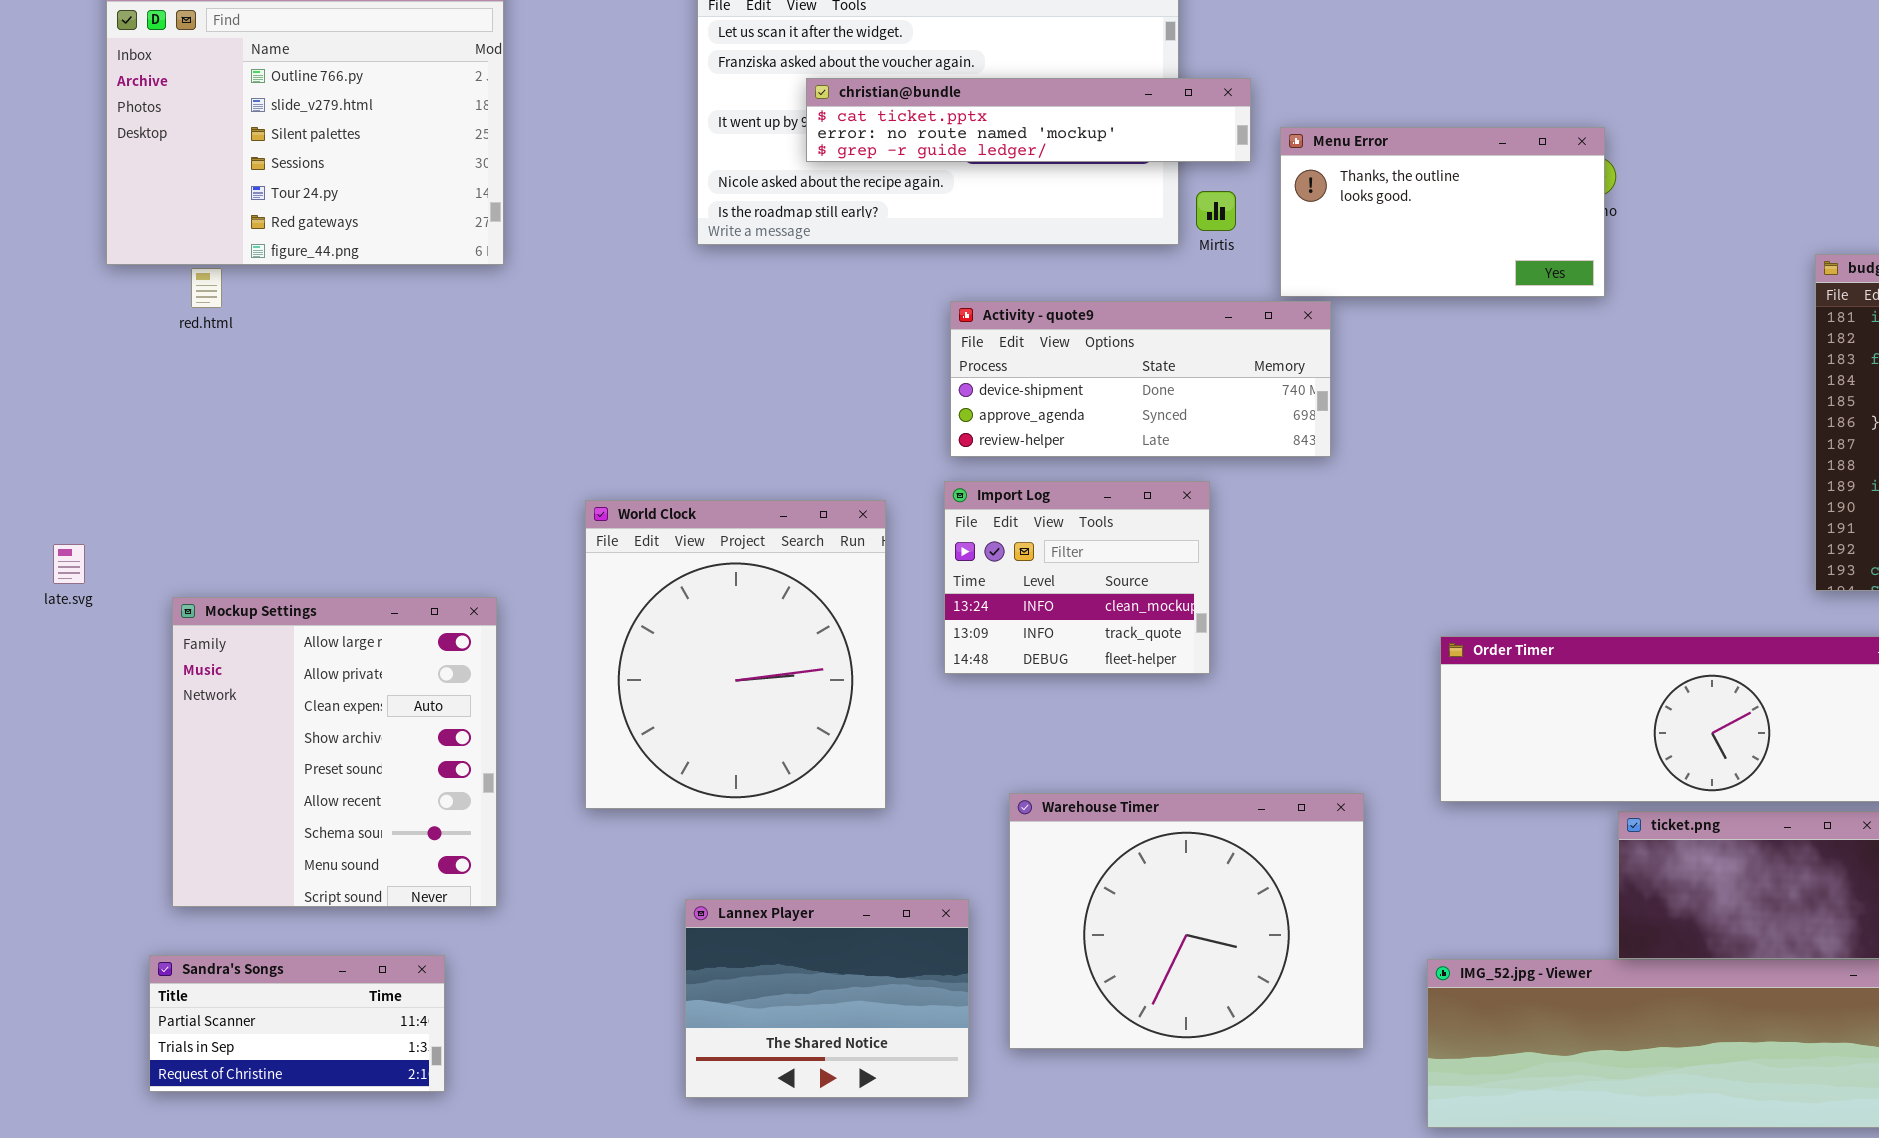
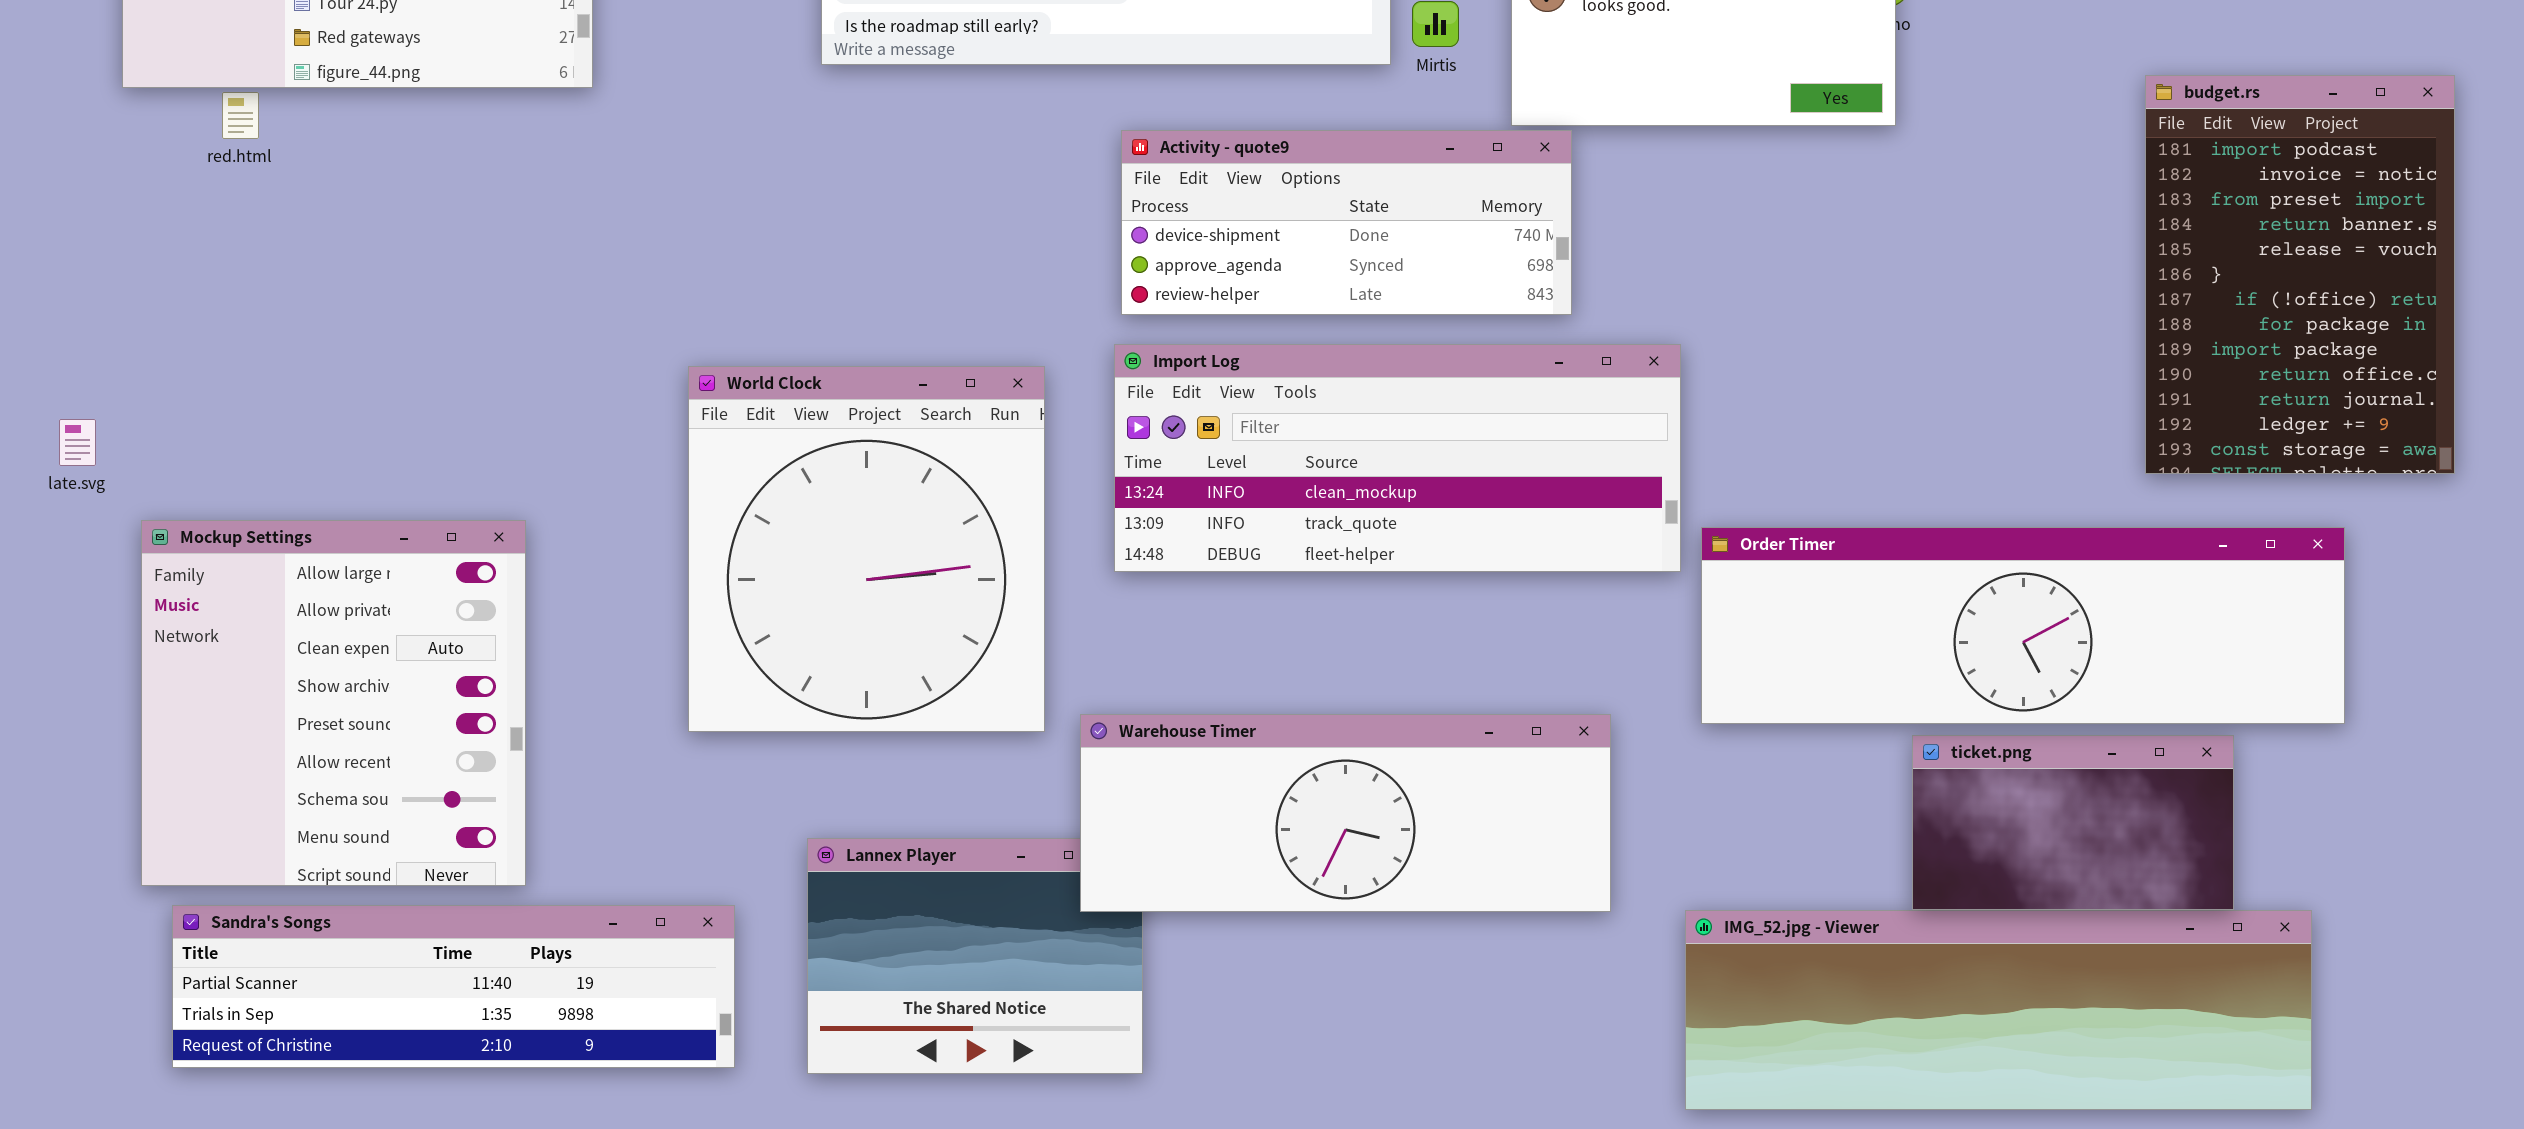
Import Log: [944,481,1210,674] -> [1114,344,1681,572], resized
Mockup Settings: [172,597,497,907] -> [141,520,526,886], moved
Warehouse Timer: [1009,793,1364,1049] -> [1080,714,1611,912], resized
Sandra's Songs: [149,955,445,1092] -> [172,905,735,1068], resized

